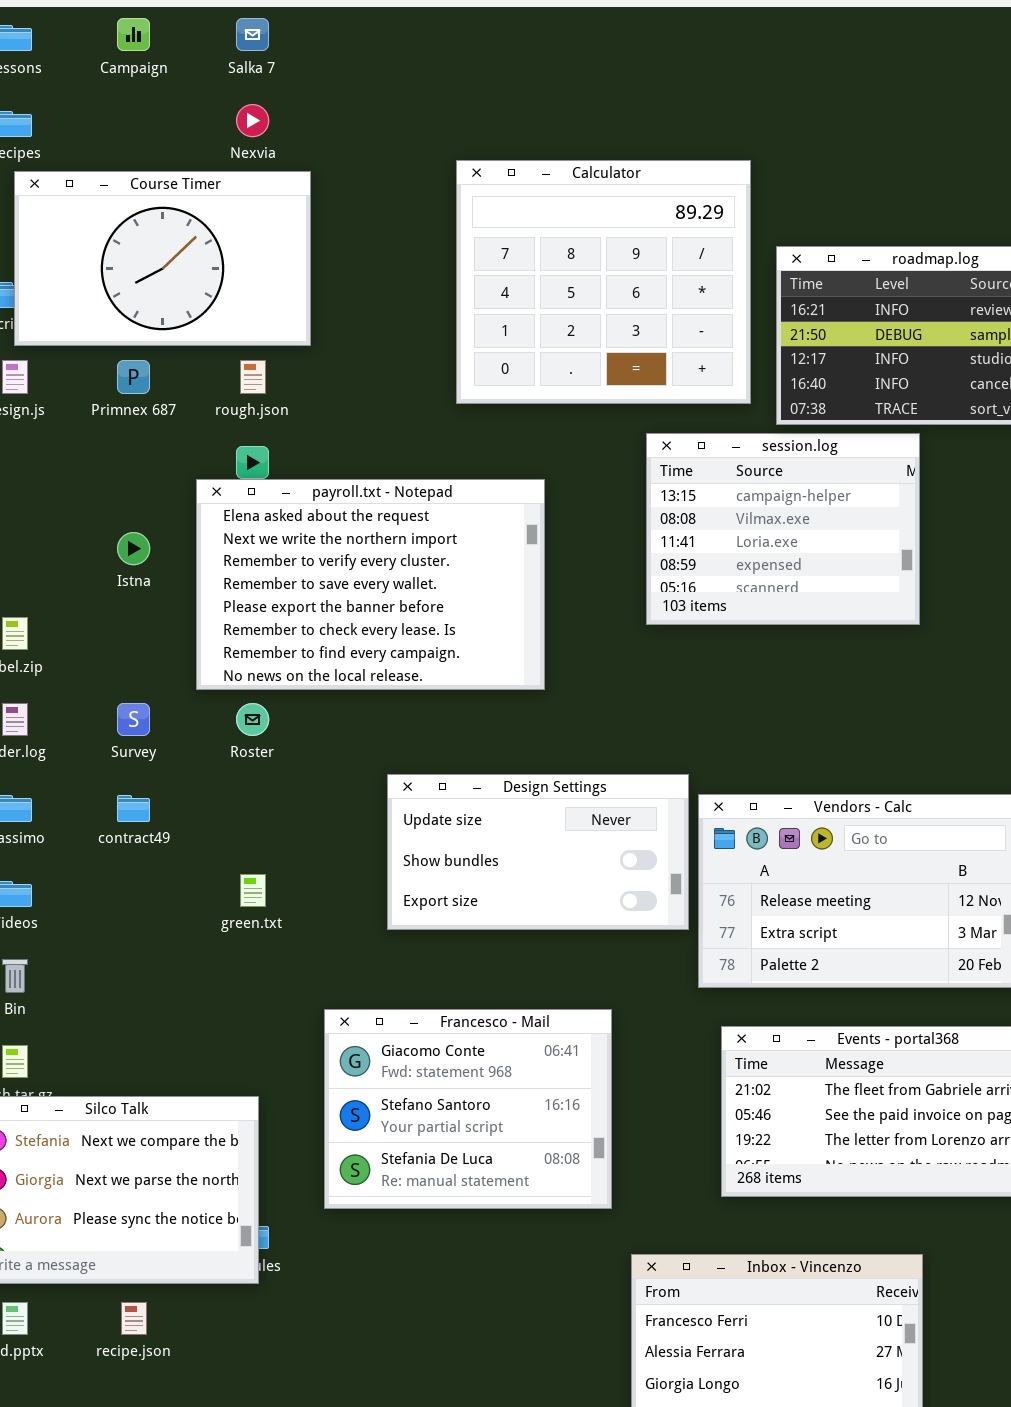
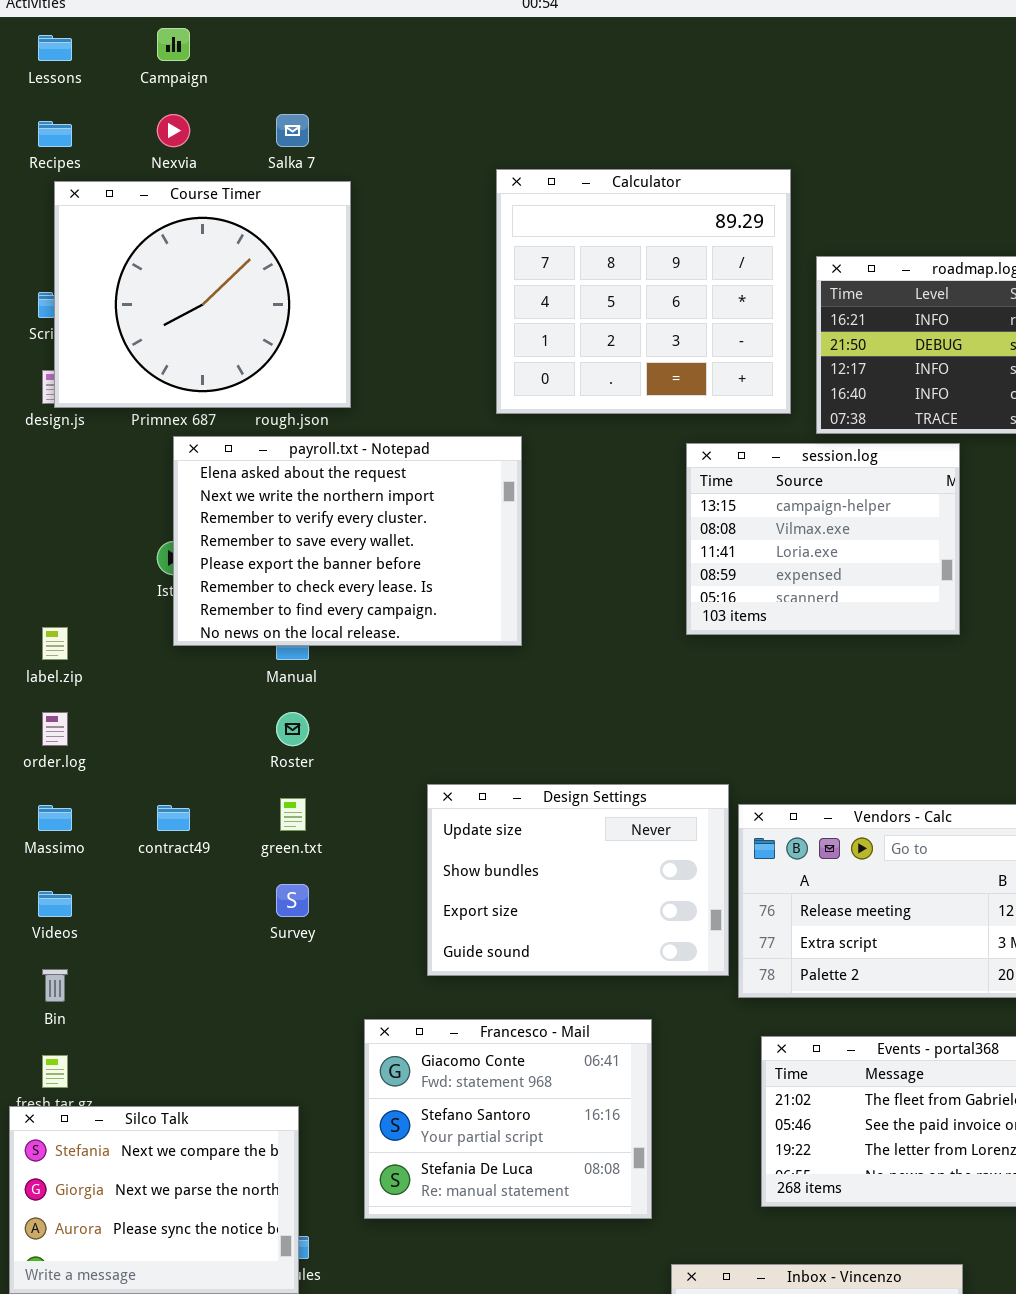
Salka 7: [236,18,269,51] -> [276,114,309,147], moved
Nexvia: [236,104,269,137] -> [157,114,190,147], moved
Course Timer: [14,171,311,346] -> [54,181,351,408], resized
payroll.txt - Notepad: [196,479,545,690] -> [173,436,522,646], moved
Survey: [117,703,150,736] -> [276,884,309,917], moved
Design Settings: [387,774,689,930] -> [427,784,729,976], resized
green.txt: [240,874,266,907] -> [280,798,306,831], moved

